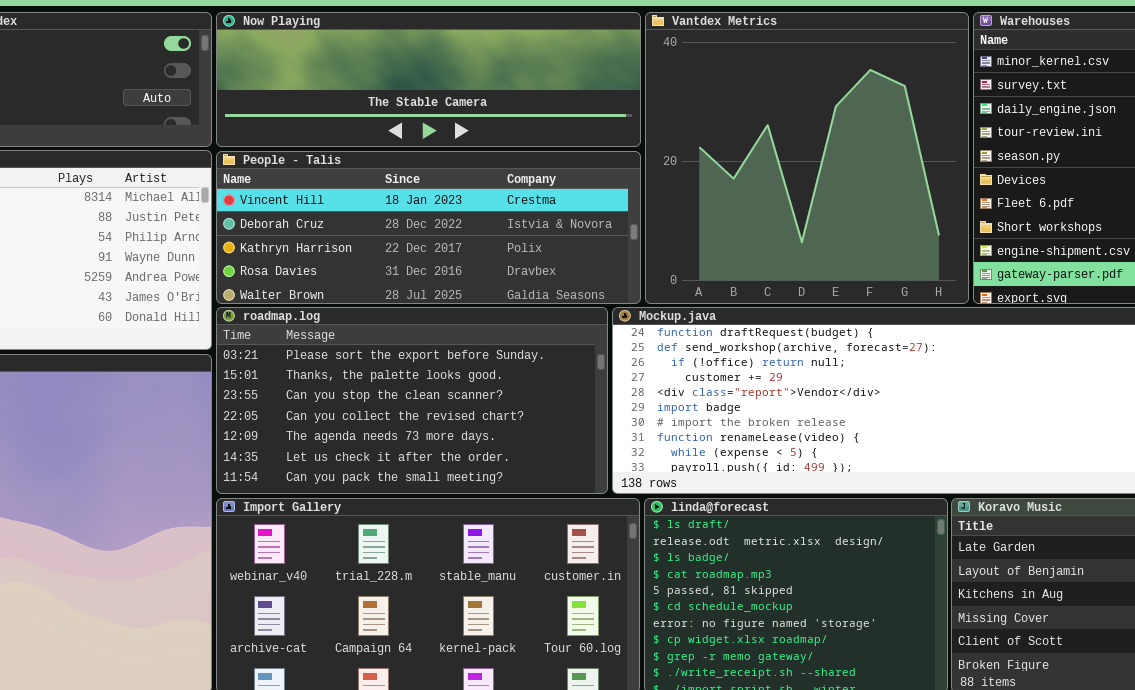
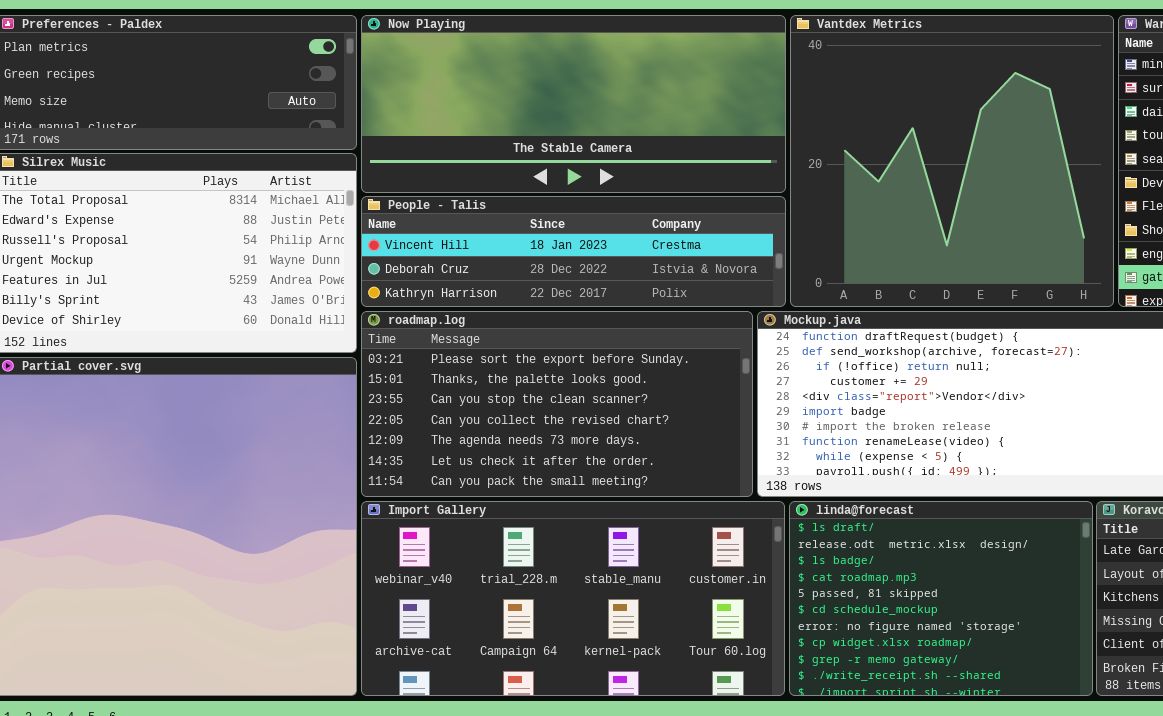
Now Playing: [216,12,641,147] -> [361,15,786,193], resized
People - Talis: [216,151,641,304] -> [361,196,786,307], resized

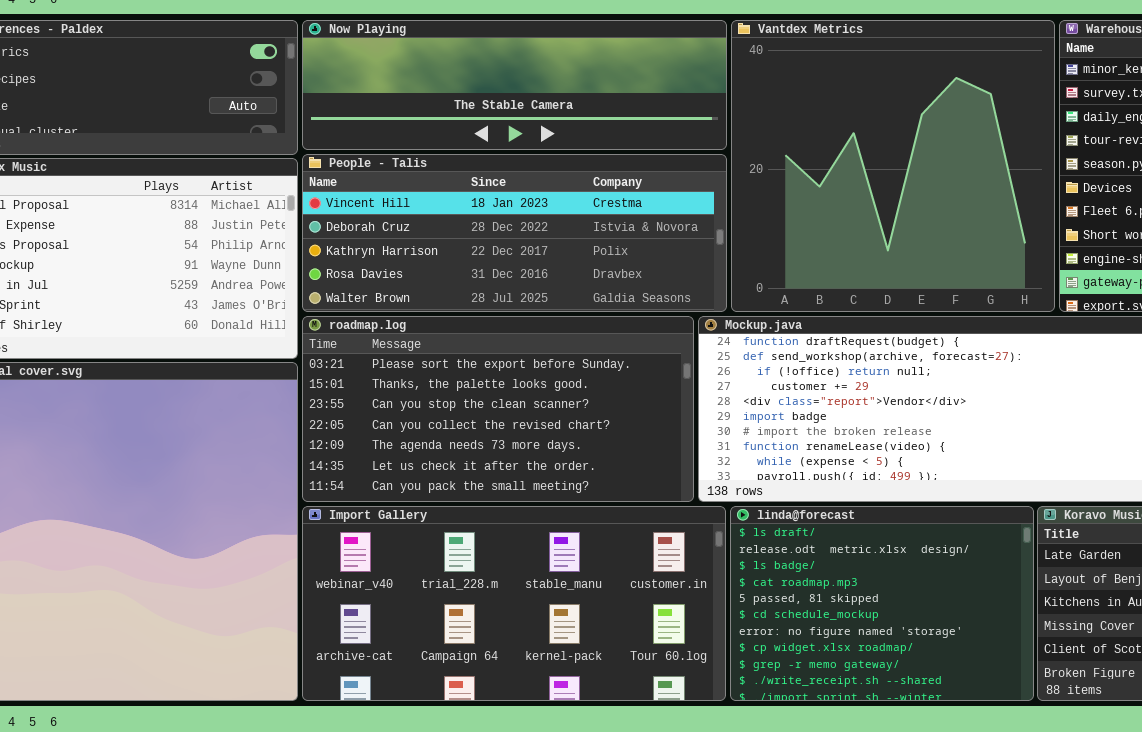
Now Playing: [361,15,786,193] -> [302,20,727,150], resized
People - Talis: [361,196,786,307] -> [302,154,727,312], resized

